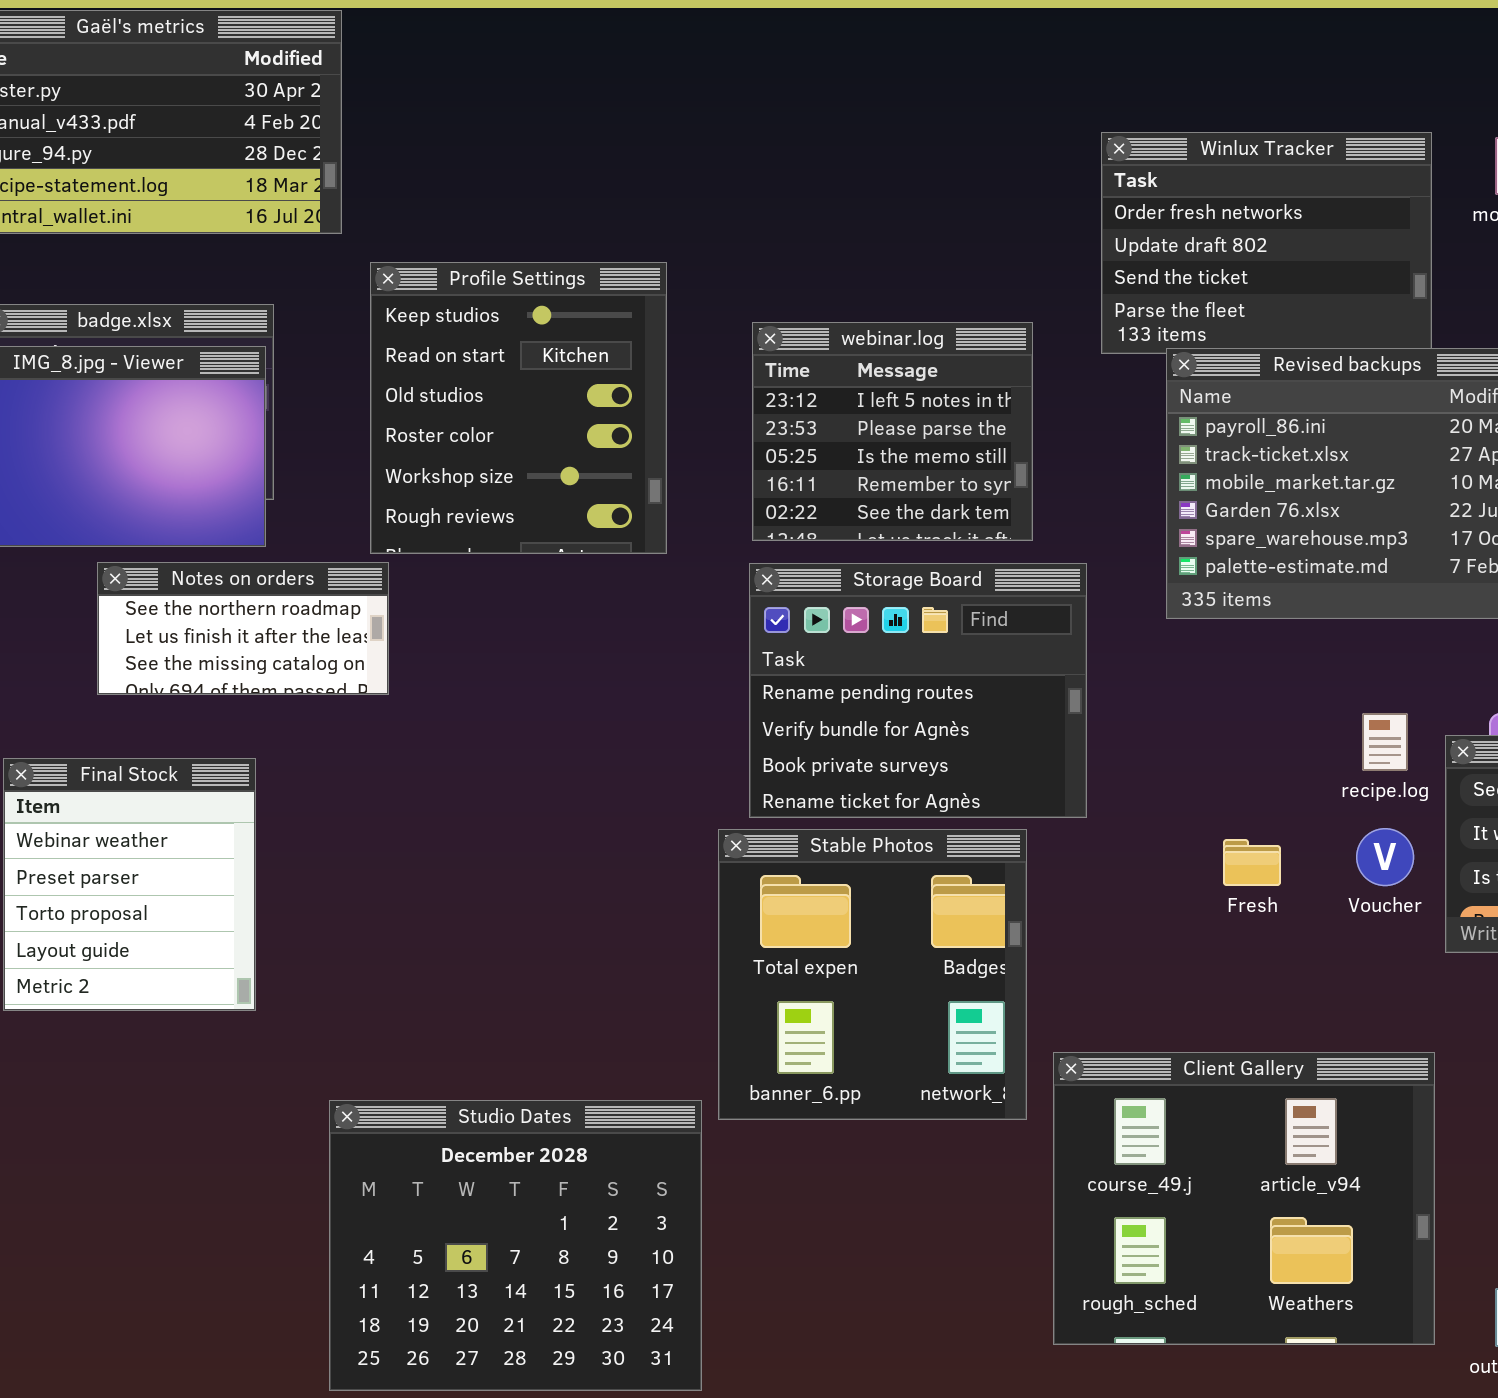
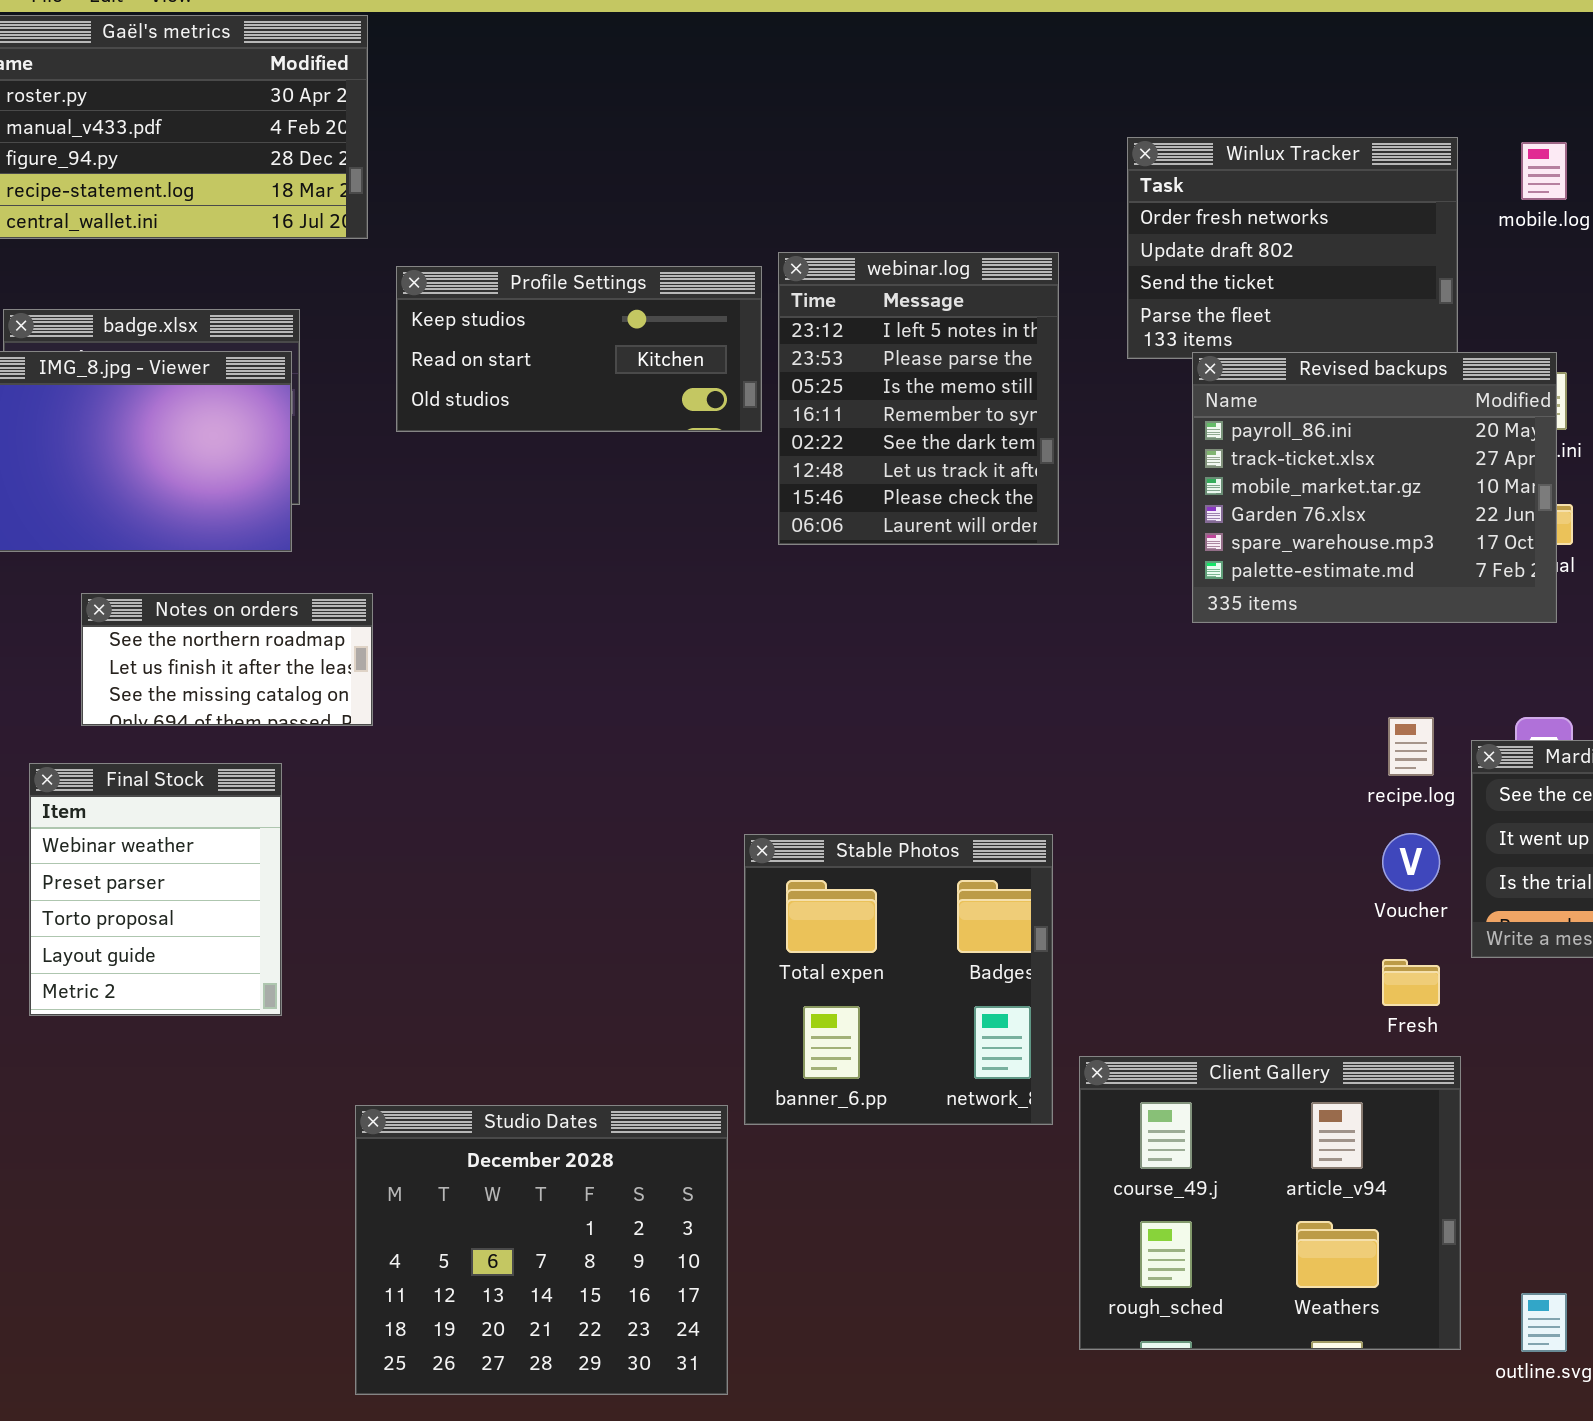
Profile Settings: [370,262,667,554] -> [396,266,762,432], resized
webinar.log: [752,322,1033,541] -> [778,252,1059,545], resized
Notes on orders: [97,562,389,695] -> [81,593,373,726], moved
Storage Board: [749,563,1087,818] -> none, closed
Fresh: [1223,839,1281,886] -> [1382,959,1440,1006], moved

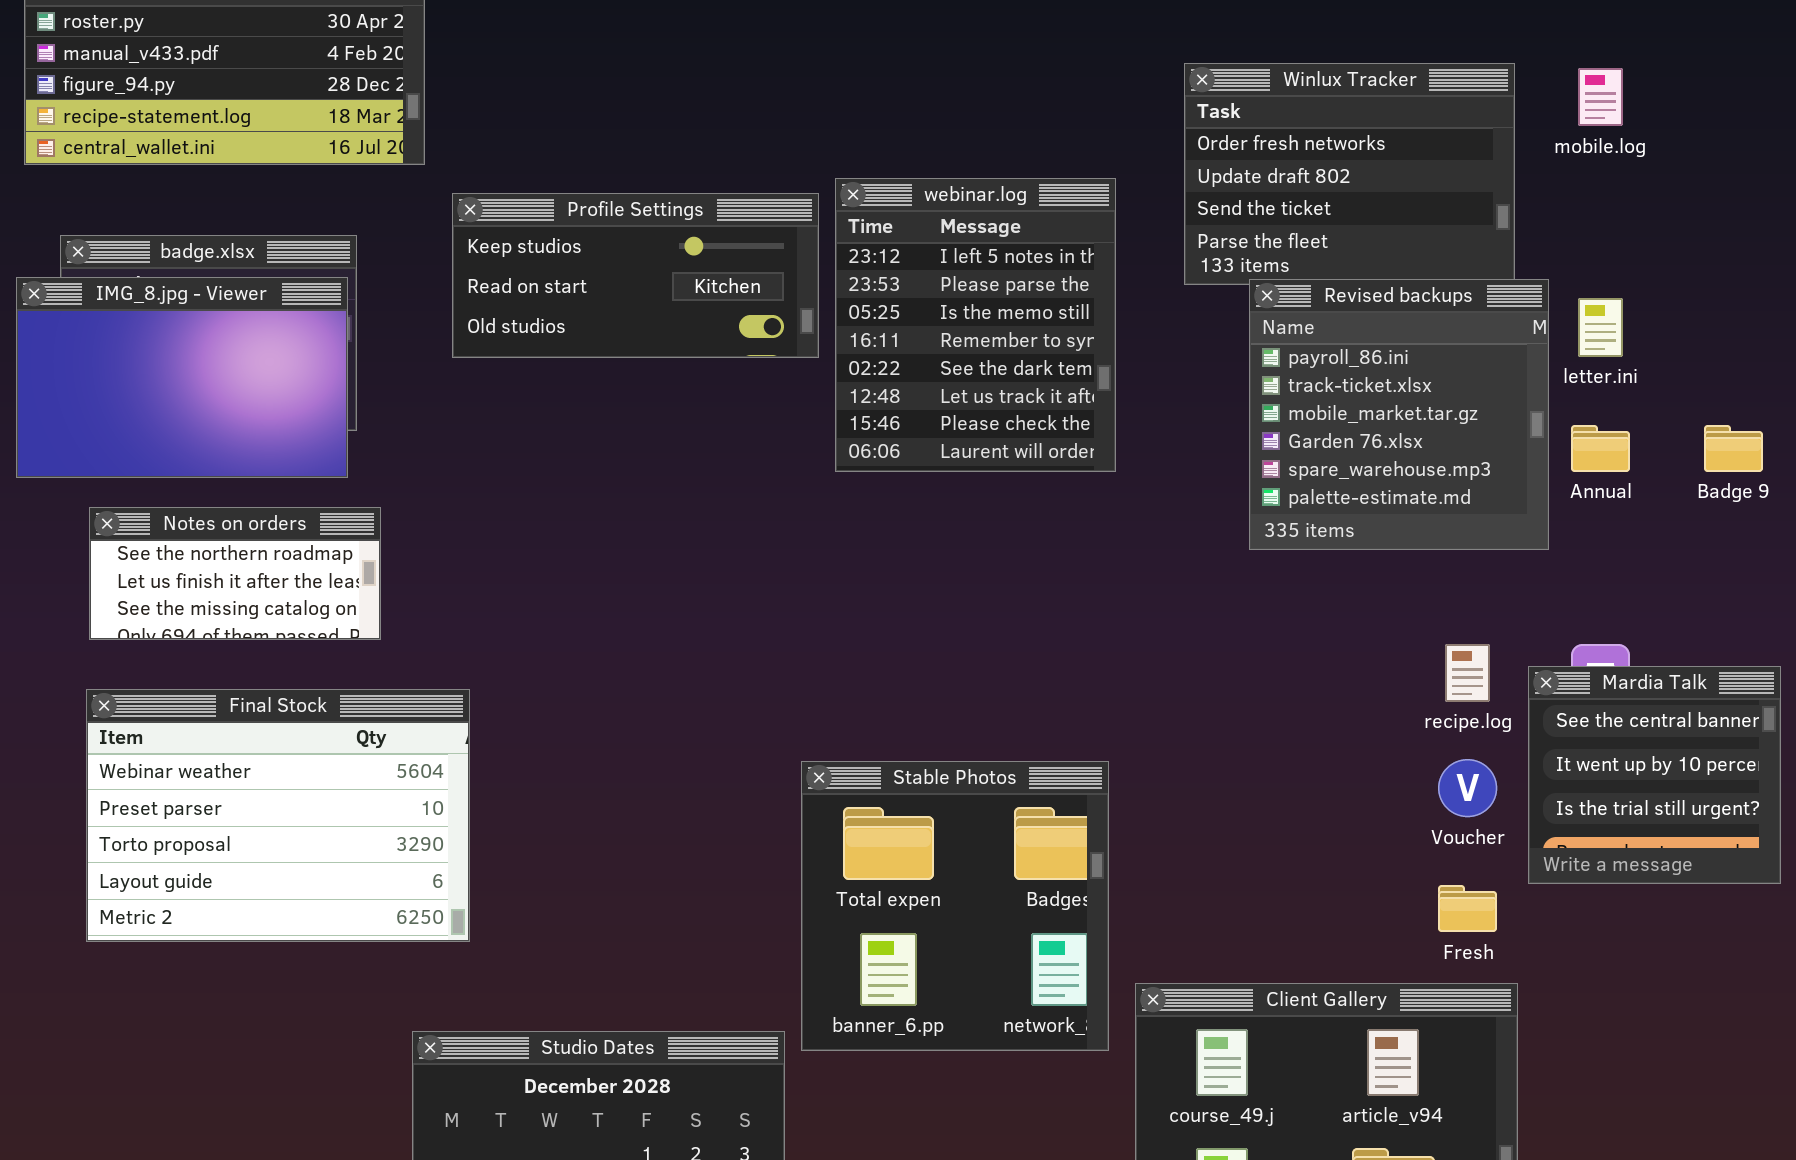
Revised backups: [1192,352,1557,623] -> [1249,279,1549,550], resized
Notes on orders: [81,593,373,726] -> [89,507,381,640], moved
Final Stock: [29,763,282,1016] -> [86,689,470,942], resized

